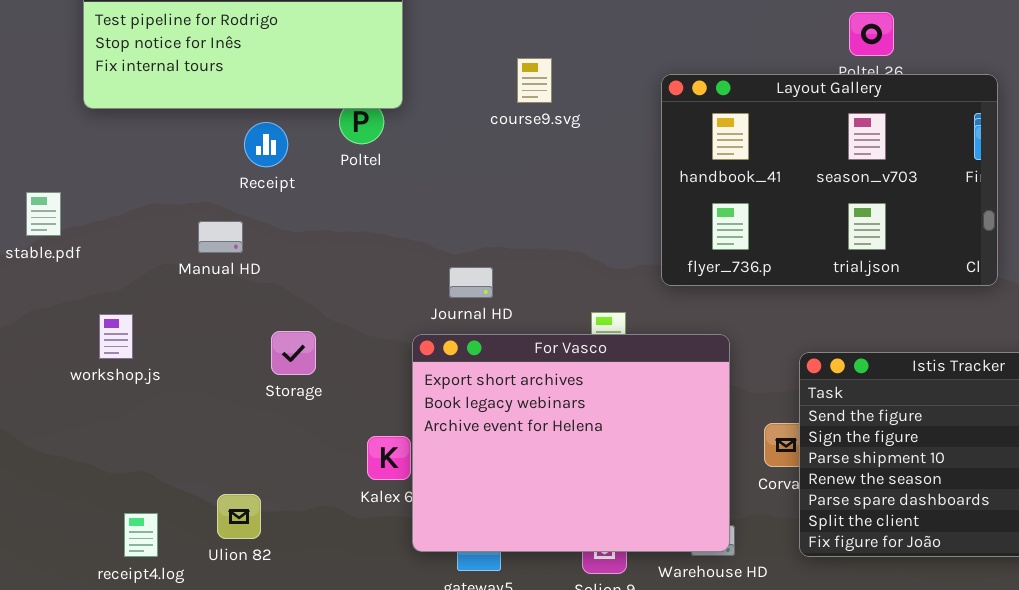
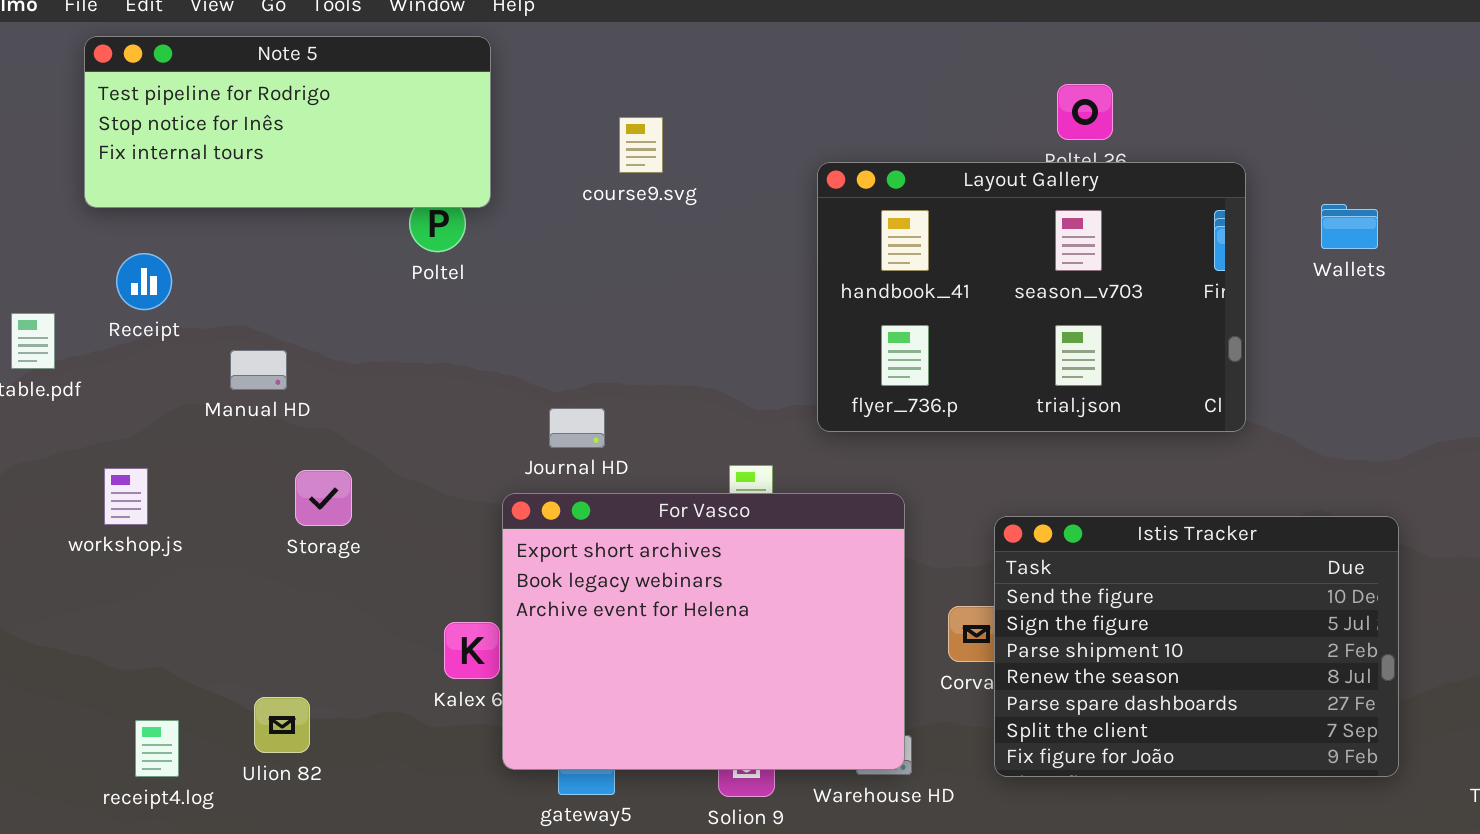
course9.svg: [517,58,552,103] -> [619,117,663,173], moved
Receipt: [244,122,288,167] -> [116,253,172,310], moved
Storage: [271,331,316,375] -> [295,470,352,526], moved

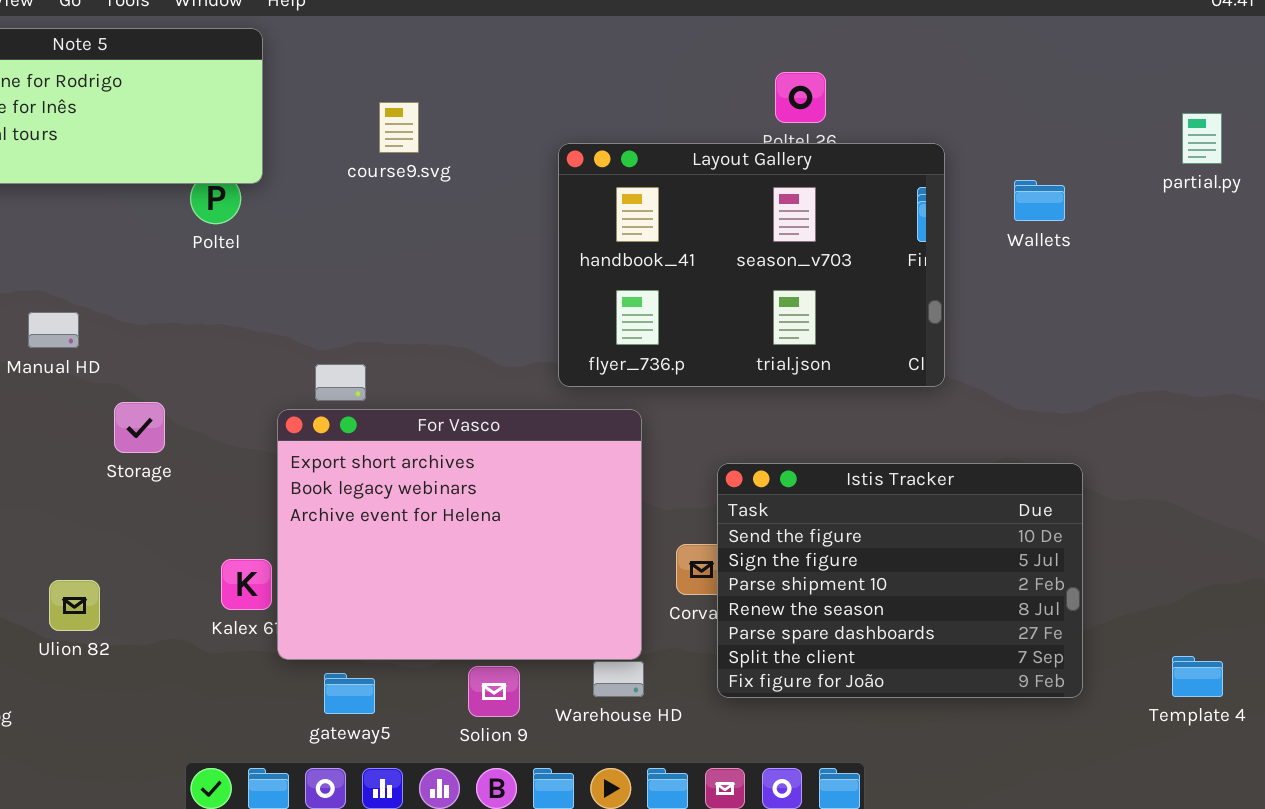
Storage: [295,470,352,526] -> [114,402,165,453], moved
For Vasco: [502,493,905,770] -> [277,409,642,660], moved
Ulion 82: [254,697,310,753] -> [49,580,100,631], moved

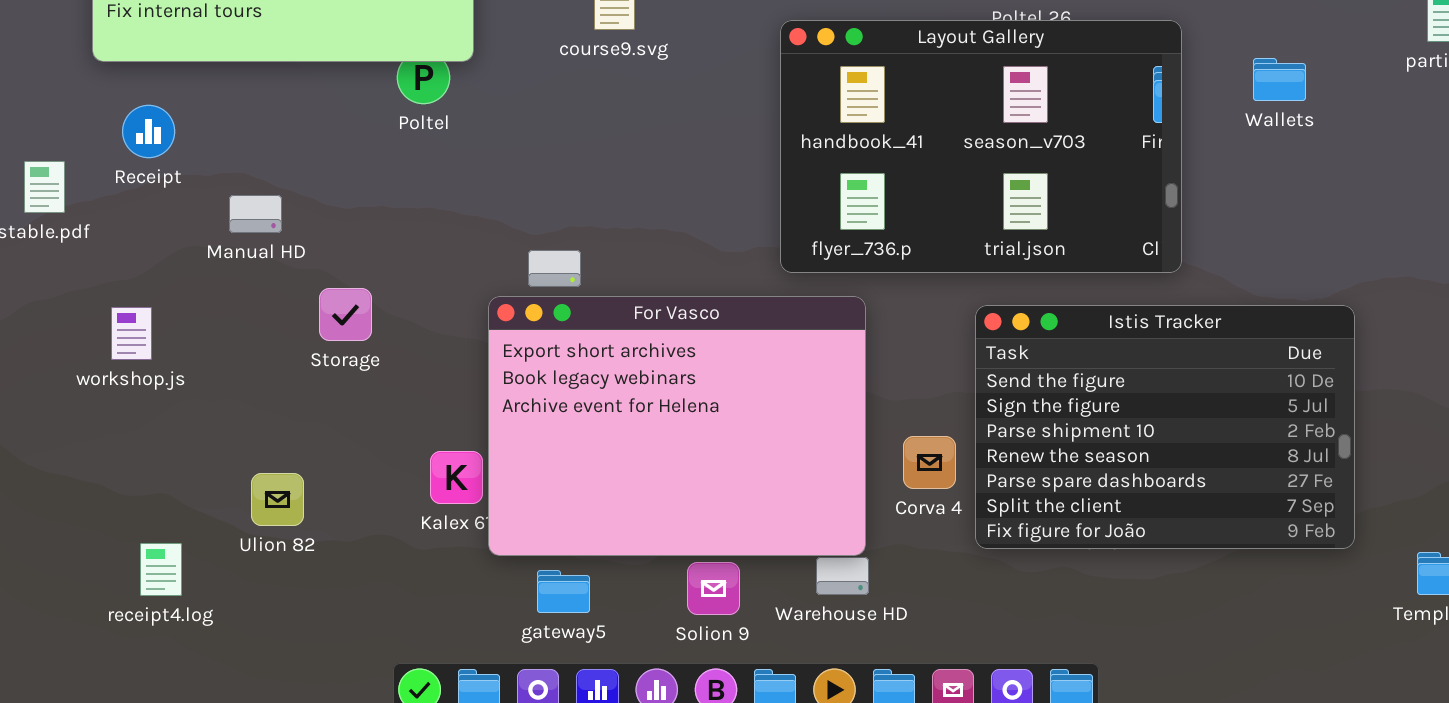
Istis Tracker: [717,463,1083,698] -> [975,305,1355,549], moved

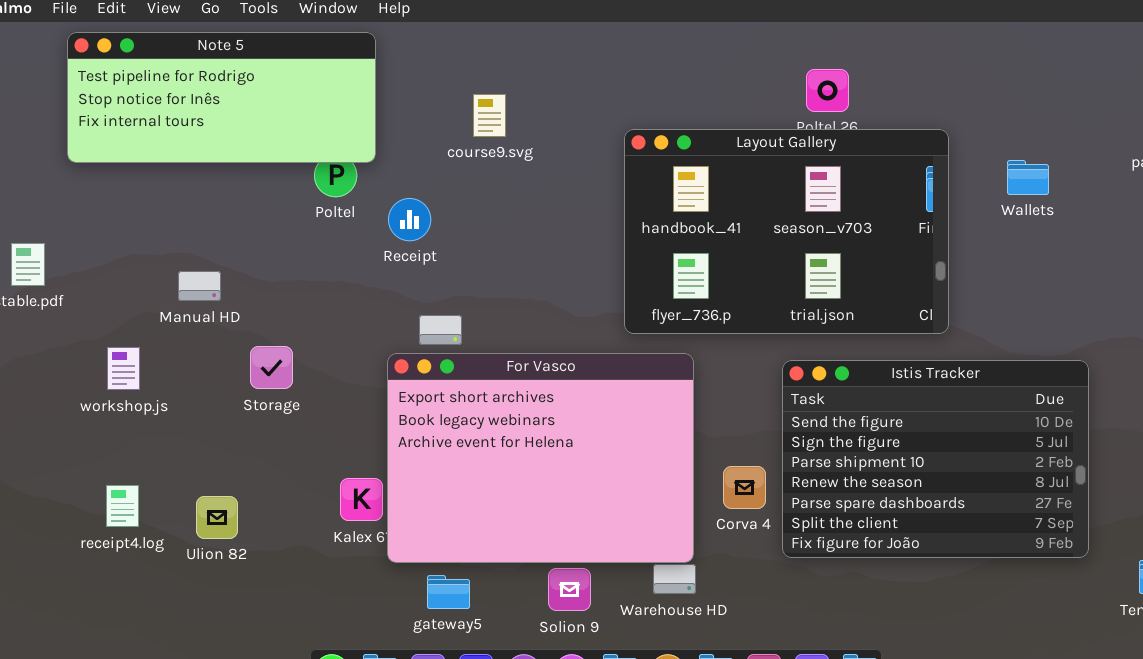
Receipt: [122,105,175,158] -> [388,198,431,241], moved
workshop.js: [111,307,152,360] -> [107,347,140,390], moved
receipt4.log: [140,543,182,596] -> [106,485,139,527], moved

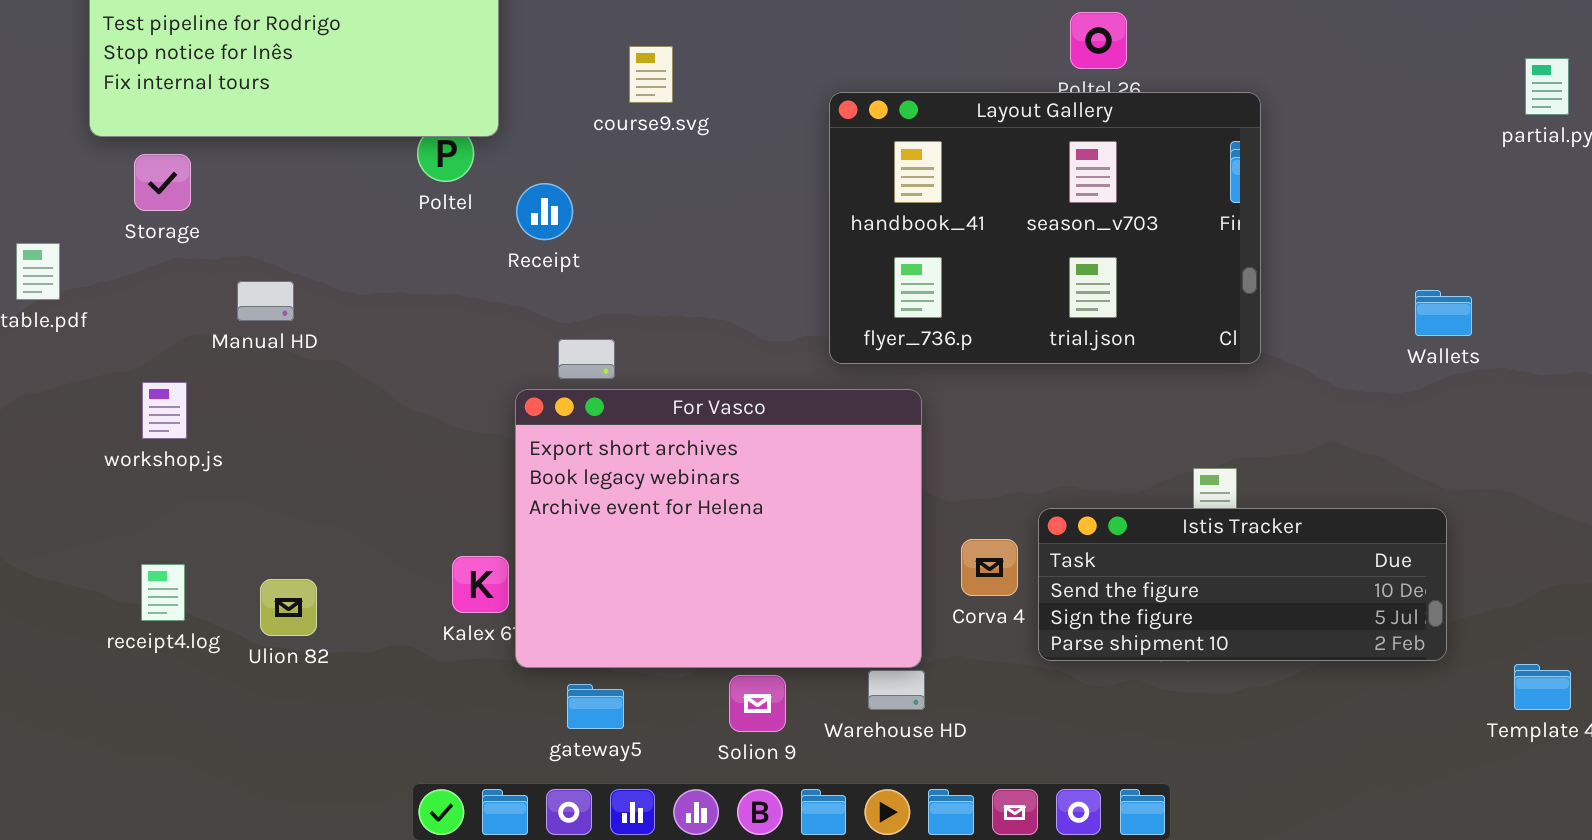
Wallets: [1007,160,1049,195] -> [1415,290,1472,336], moved
Storage: [250,346,293,389] -> [134,154,191,211], moved
Istis Tracker: [782,360,1089,558] -> [1038,508,1447,661], resized

